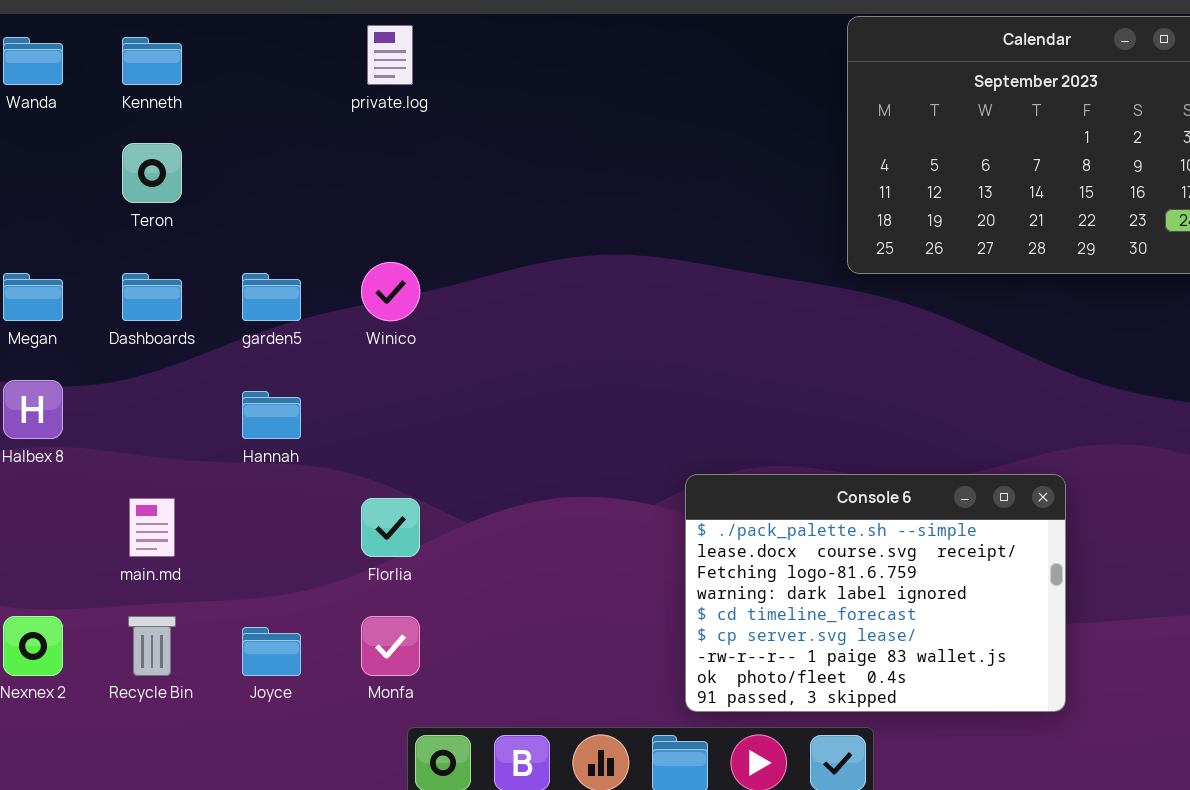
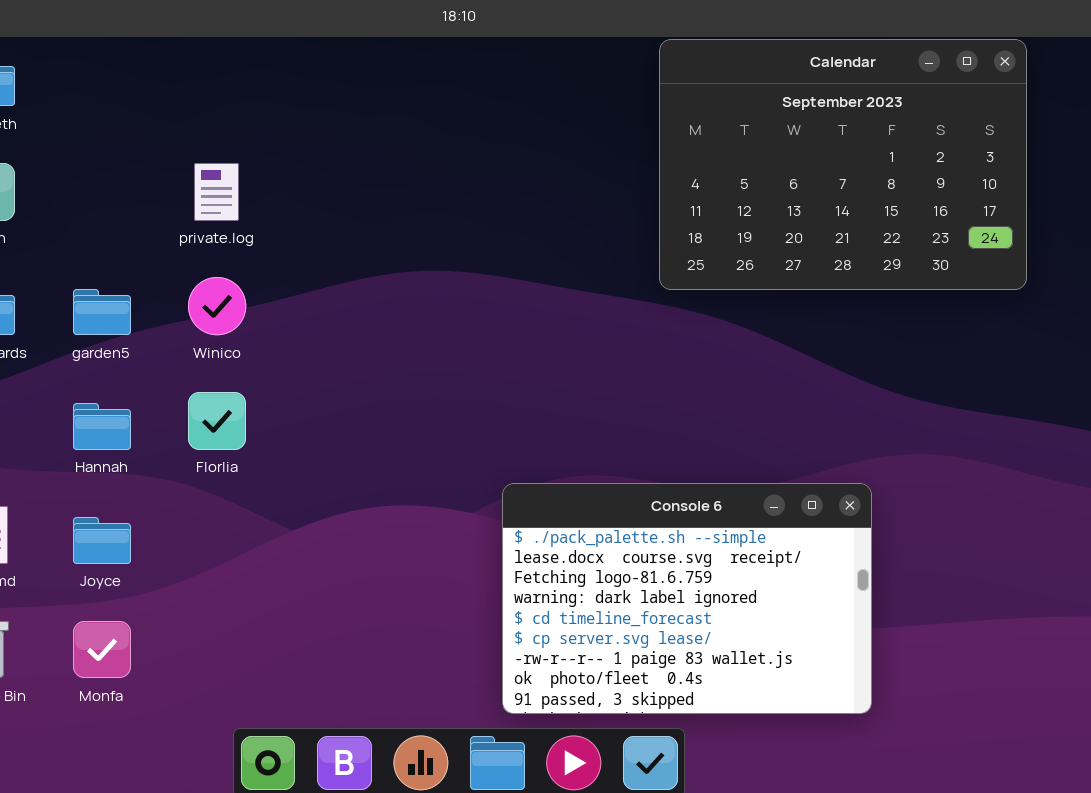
private.log: [367,25,413,85] -> [194,163,239,221], moved
Florlia: [361,498,420,557] -> [188,392,246,450], moved
Monfa: [361,616,420,676] -> [73,621,131,678], moved
Joyce: [242,627,301,676] -> [73,517,131,564], moved

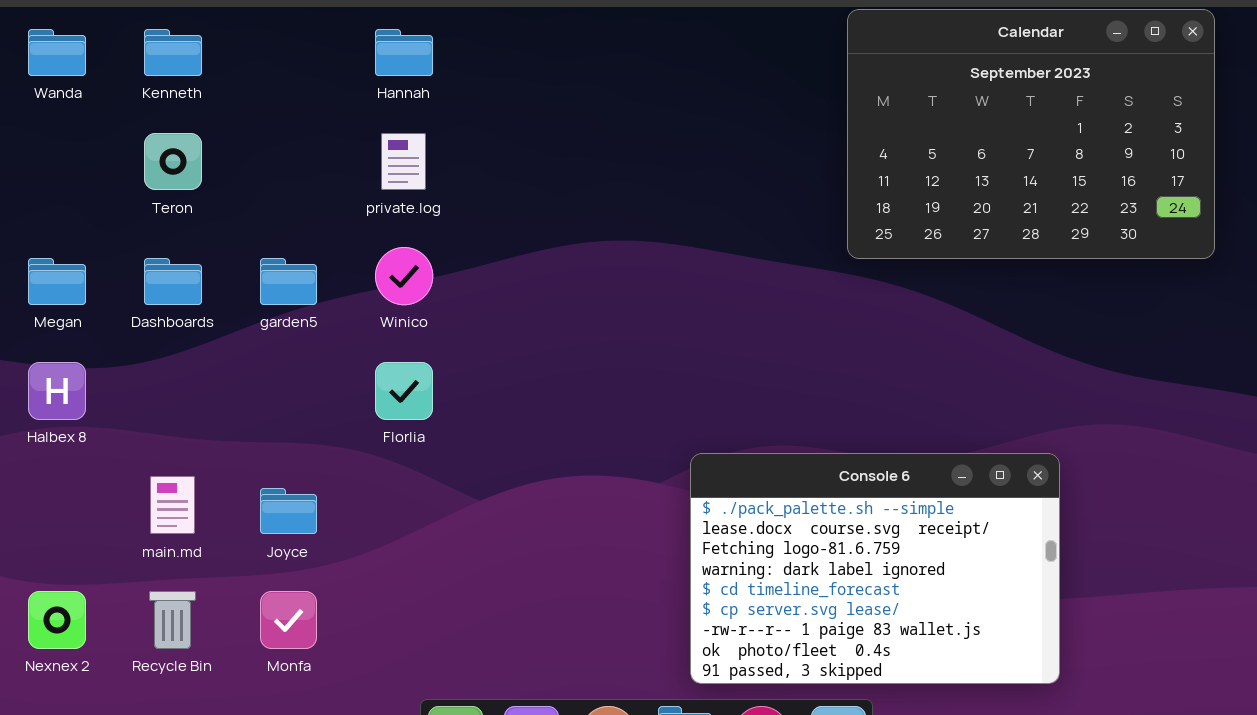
Hannah: [73,403,131,450] -> [375,29,433,76], moved

